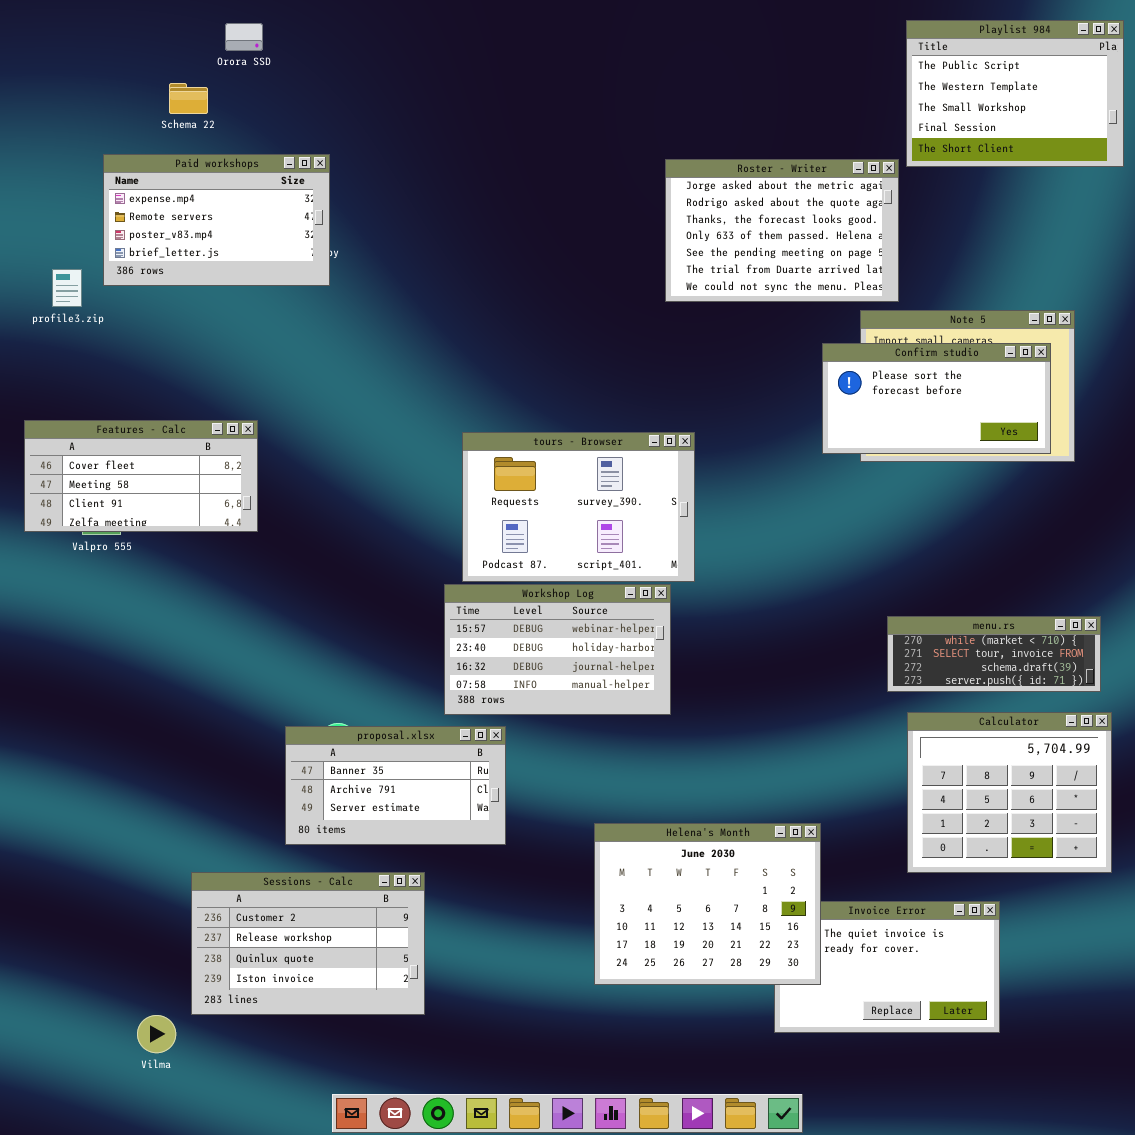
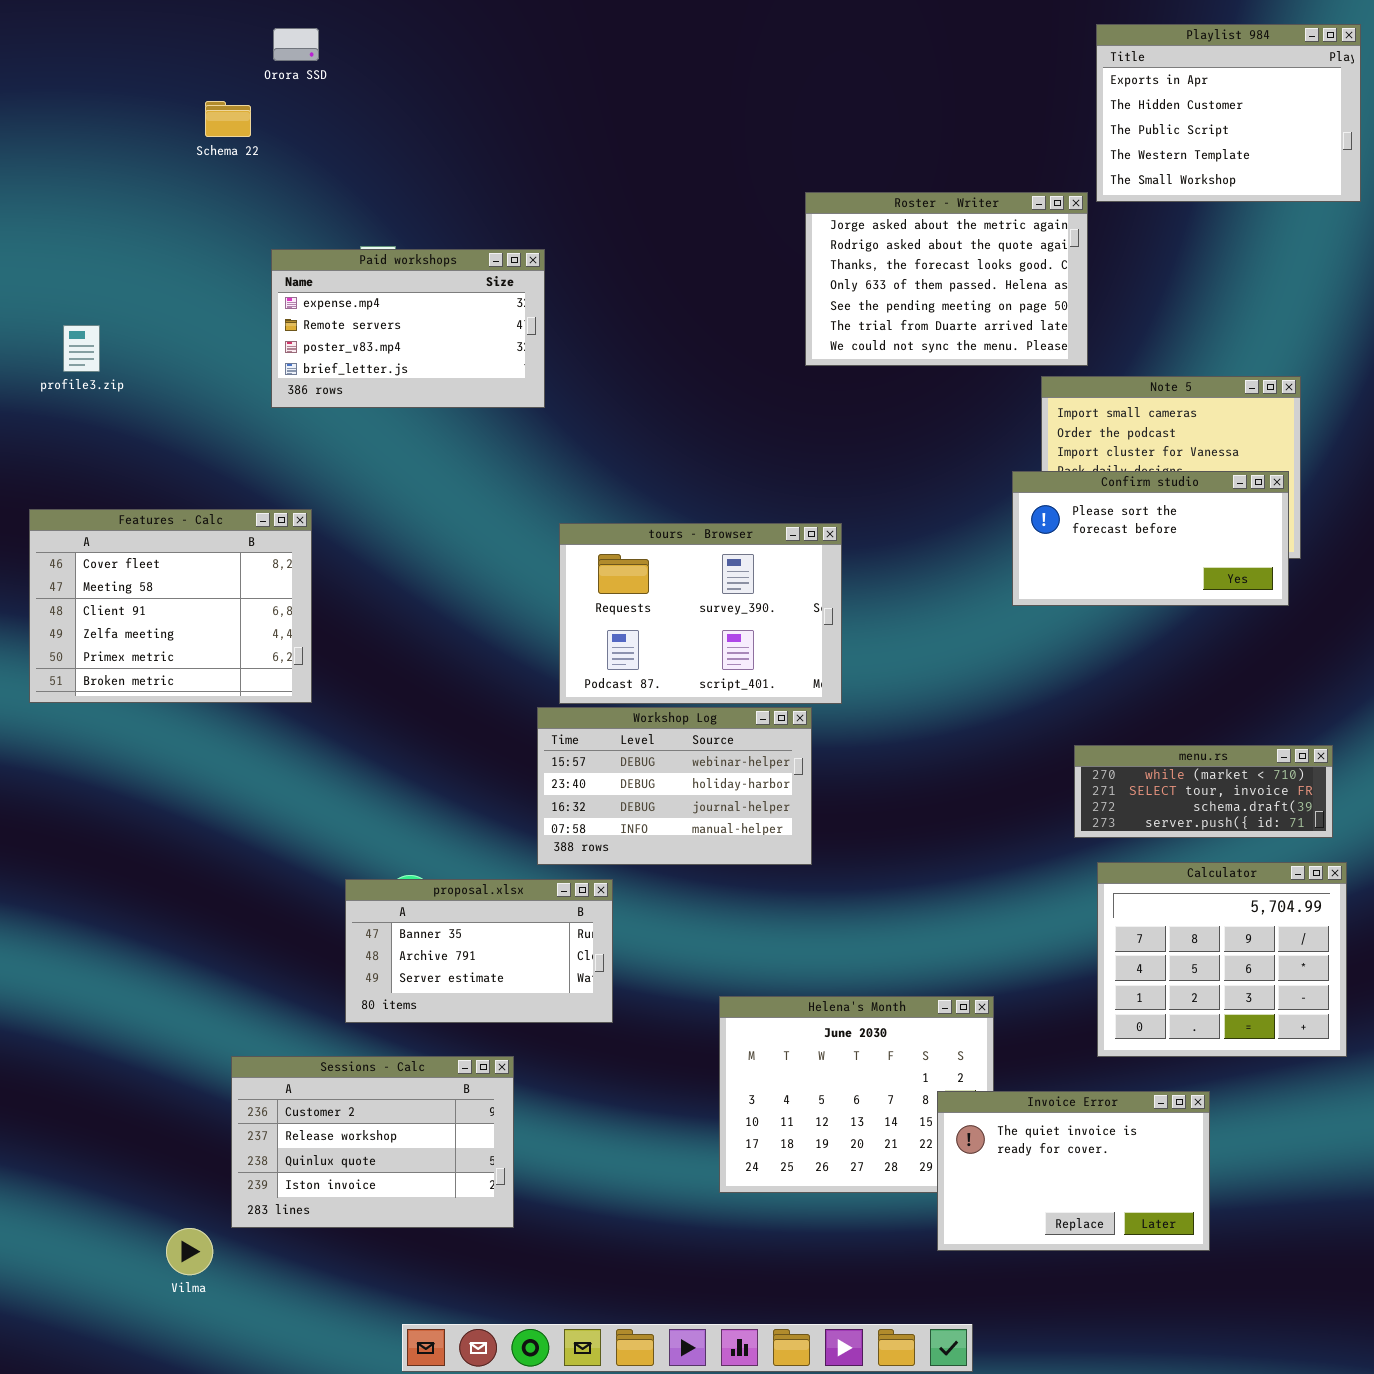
Playlist 984: [906,20,1124,167] -> [1096,24,1361,202], scrolled up 2 rows
Paid workshops: [103,154,330,286] -> [271,249,545,408], moved
Confirm studio: [822,343,1051,454] -> [1012,471,1289,606], moved
Features - Calc: [24,420,258,532] -> [29,509,312,703], resized
Invoice Error: [774,901,1000,1033] -> [937,1091,1210,1251], raised

